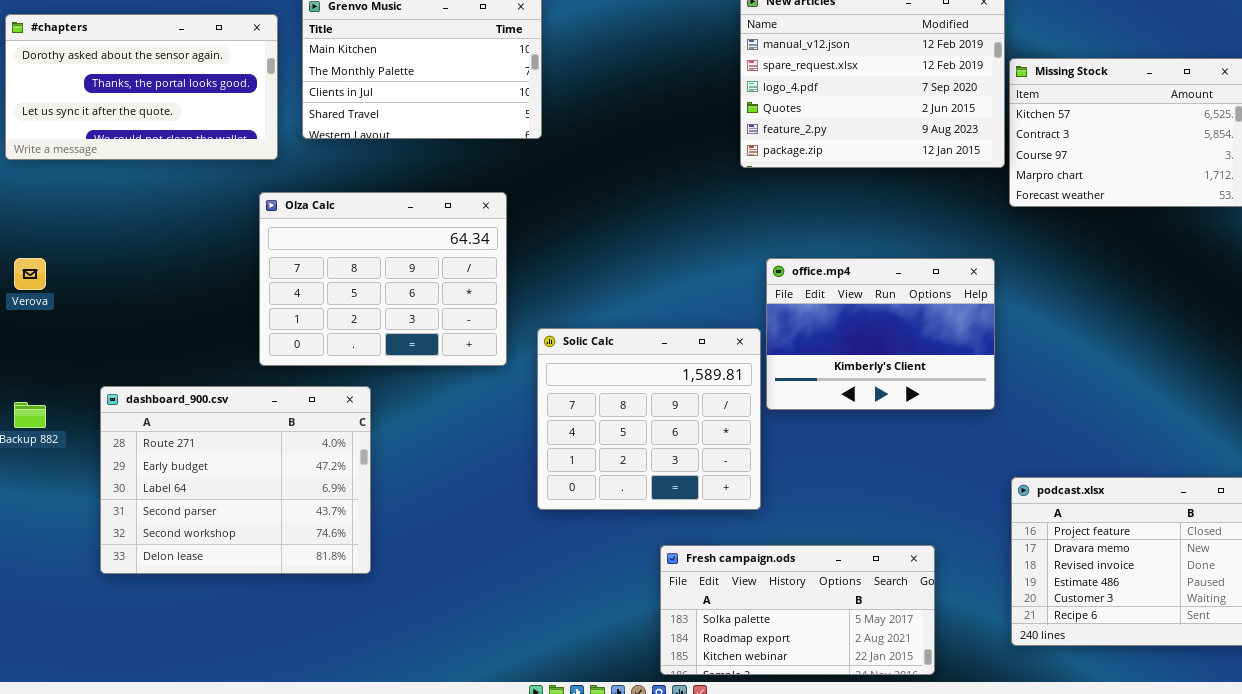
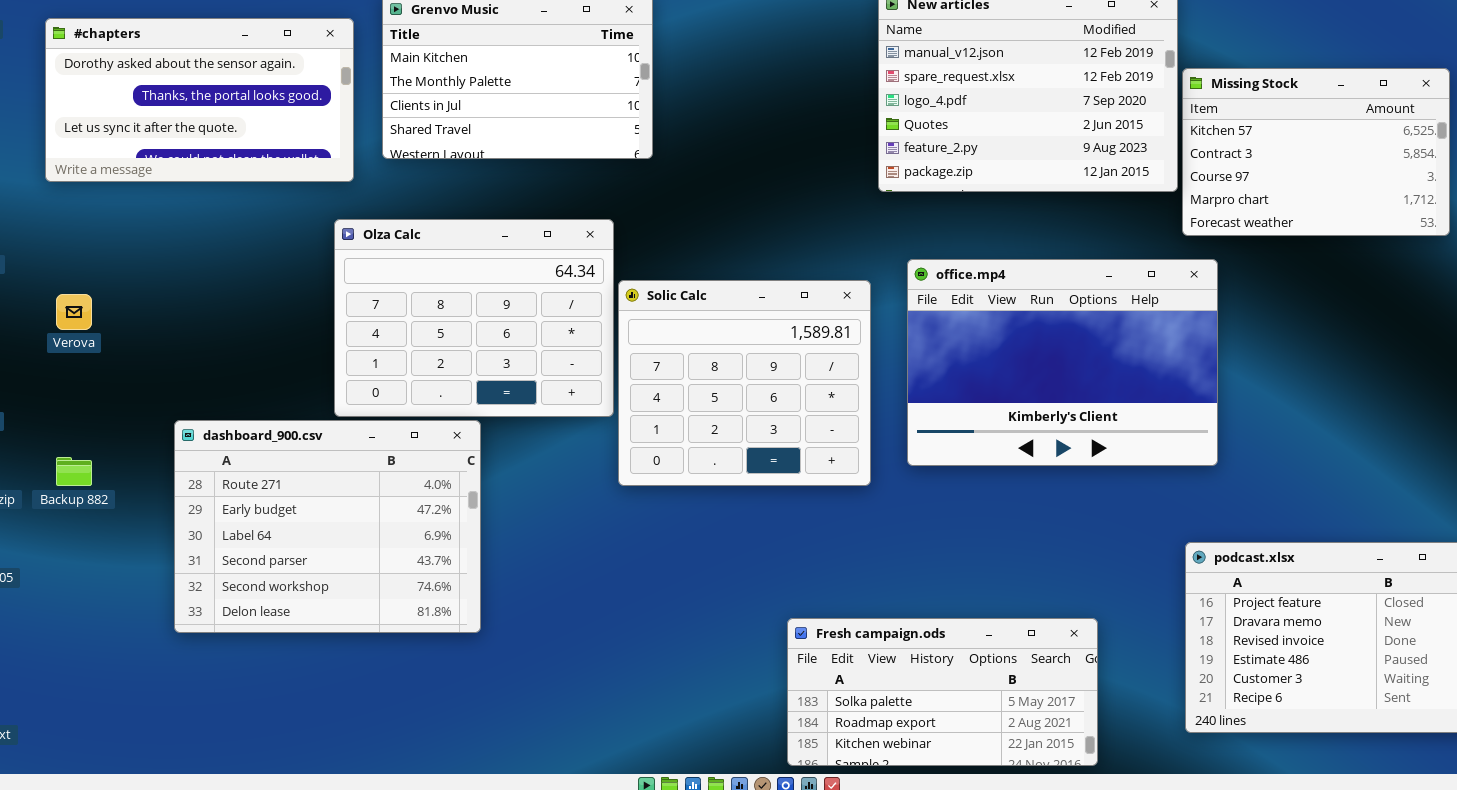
office.mp4: [766,258,995,410] -> [907,259,1218,466], resized
Solic Calc: [537,328,761,510] -> [618,280,871,486], moved
dashboard_900.csv: [100,386,371,574] -> [174,420,481,633], moved

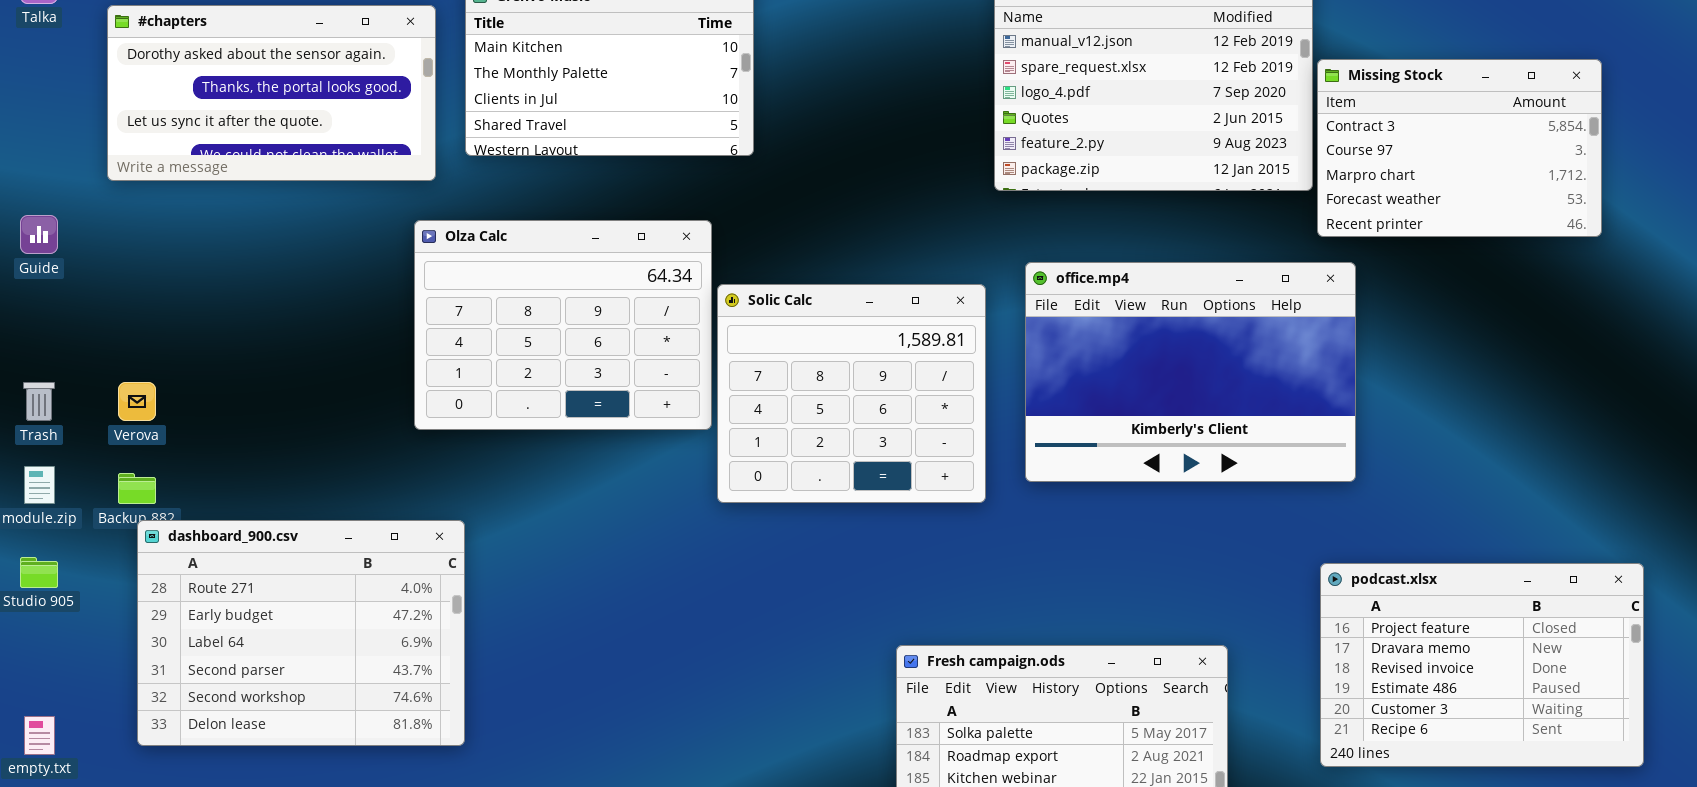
Missing Stock: [1182,68,1450,236] -> [1317,59,1602,237], scrolled down 1 row
Verova: [56,294,92,330] -> [118,382,156,421], moved
dashboard_900.csv: [174,420,481,633] -> [137,520,465,746], moved

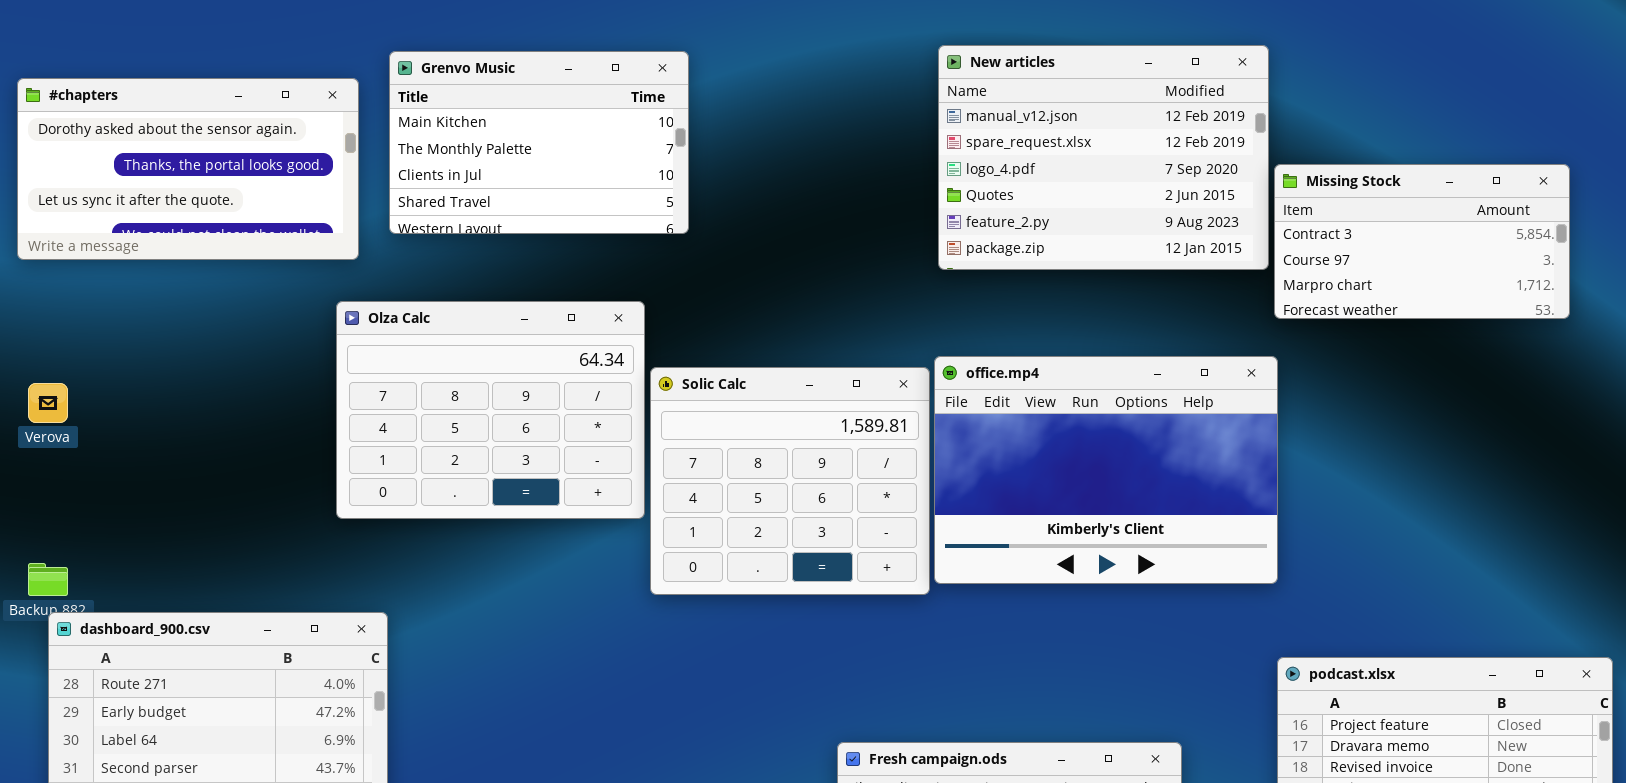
Missing Stock: [1317,59,1602,237] -> [1274,164,1570,319], resized
office.mp4: [1025,262,1356,482] -> [934,356,1278,584], moved
Verova: [118,382,156,421] -> [28,383,68,423], moved

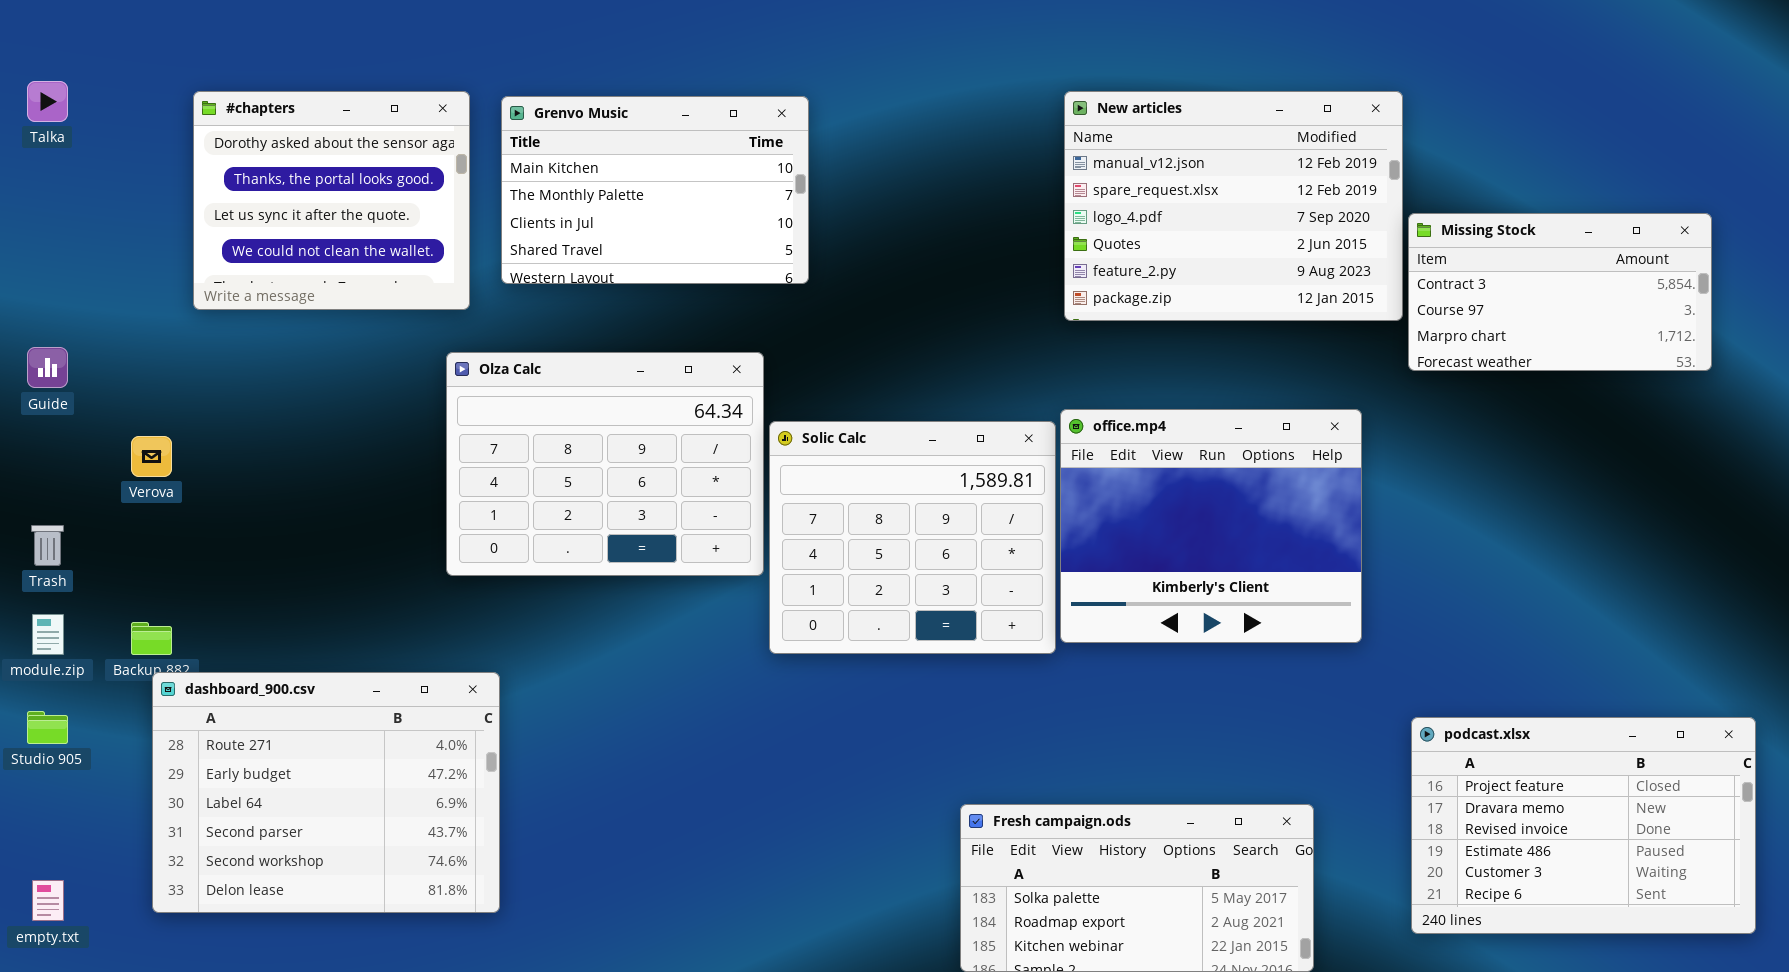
#chapters: [17,78,359,260] -> [193,91,470,310], resized
office.mp4: [934,356,1278,584] -> [1060,409,1362,643], resized

